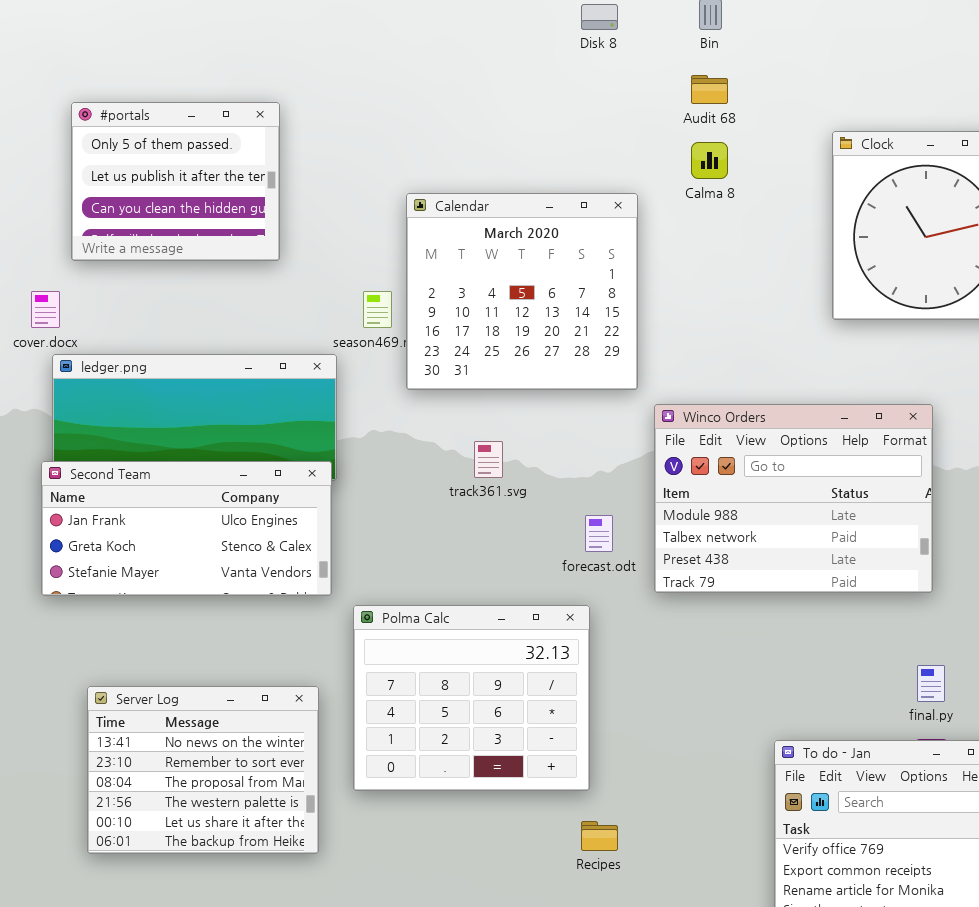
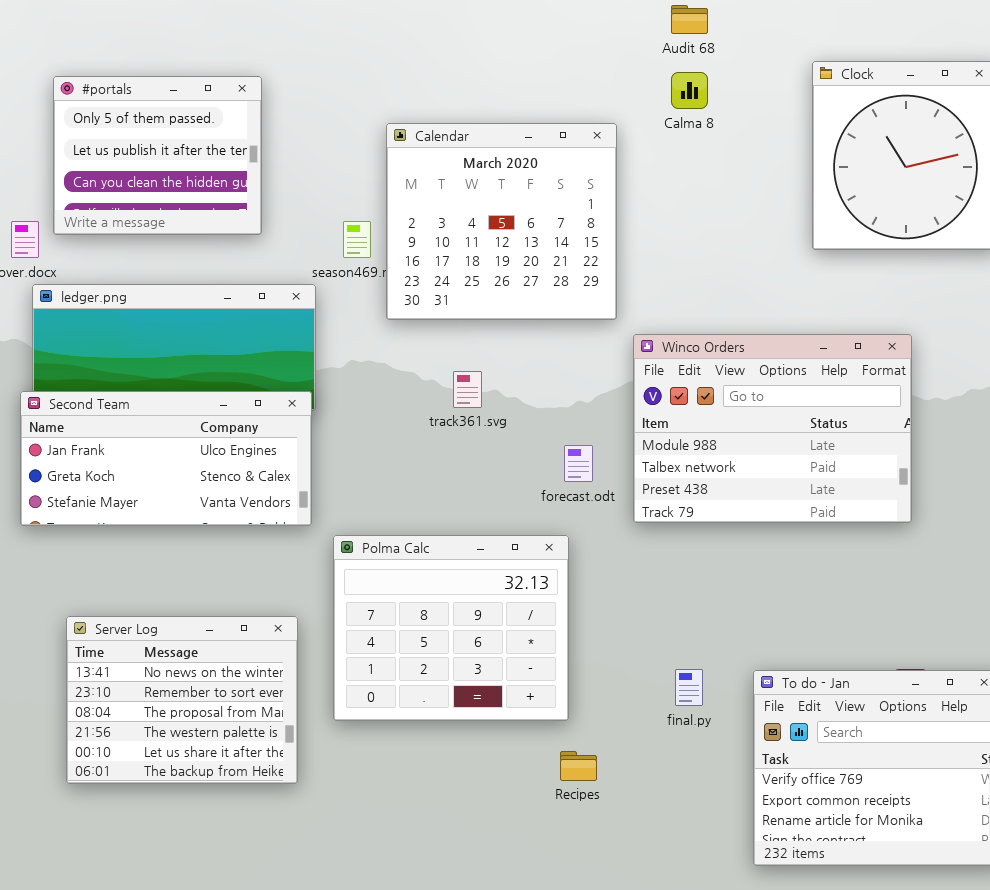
#portals: [71,102,280,261] -> [53,76,262,235], moved
final.py: [917,665,945,702] -> [675,669,703,706], moved

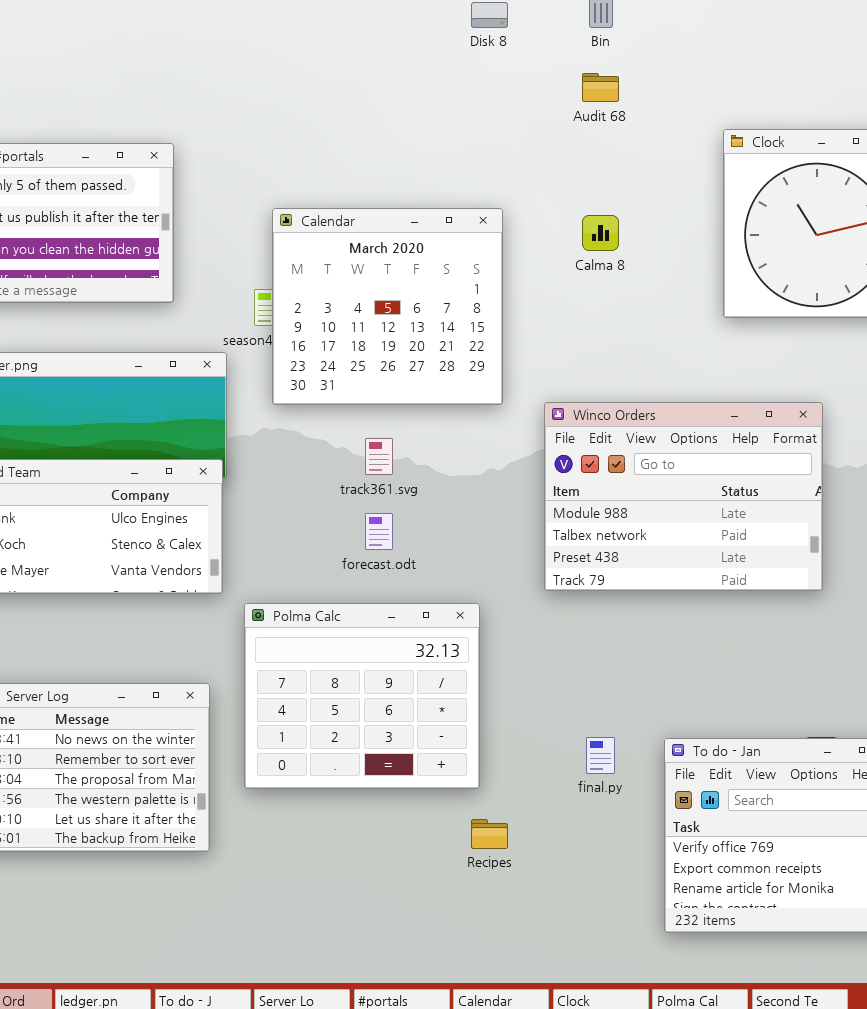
Calma 8: [671,72,708,109] -> [582,215,619,251], moved
Calendar: [386,123,617,320] -> [272,208,503,405], moved
forecast.odt: [564,445,593,482] -> [365,513,393,550], moved

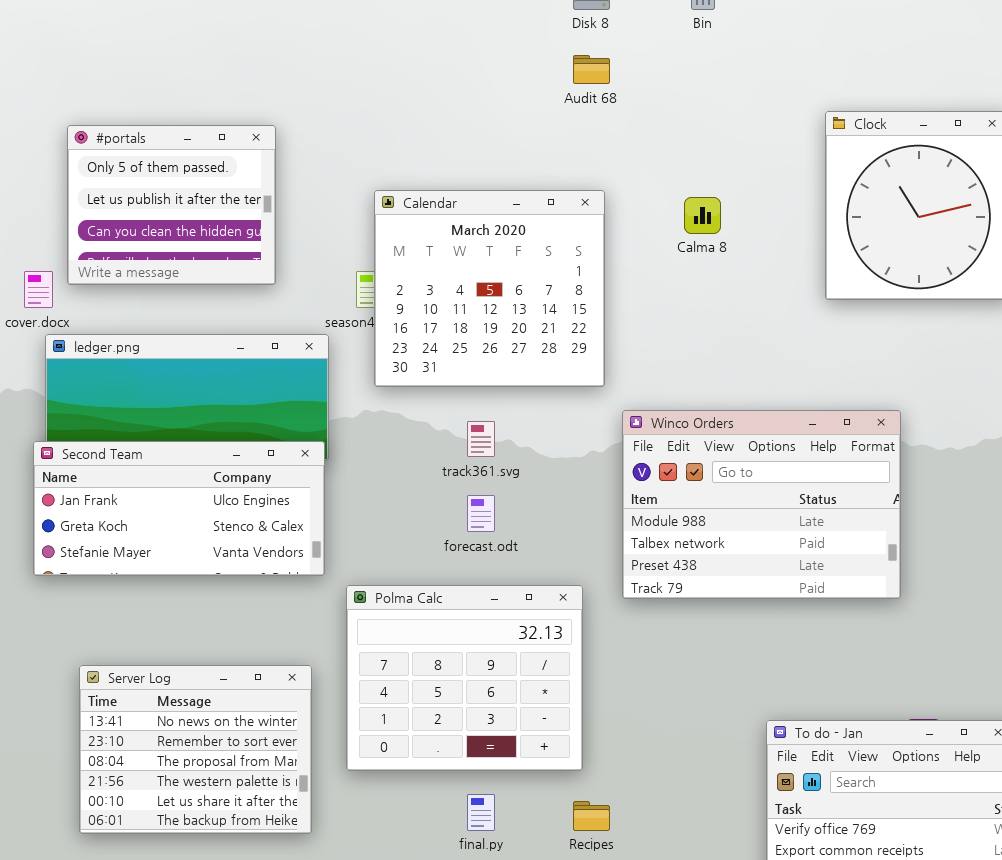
Audit 68: [582,73,619,102] -> [573,55,610,84], moved
Winco Orders: [544,402,823,591] -> [622,410,901,599], moved
final.py: [586,737,615,774] -> [467,794,495,831], moved

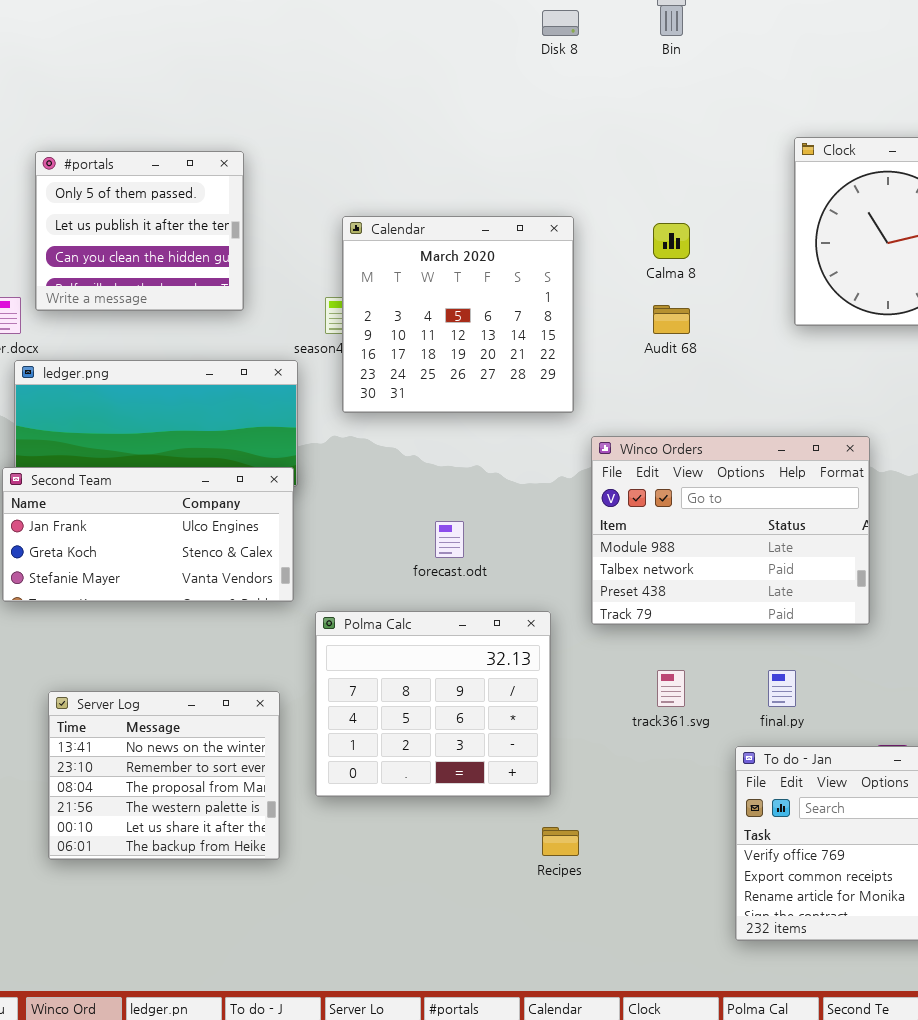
Audit 68: [573,55,610,84] -> [653,305,690,334], moved
track361.svg: [467,421,495,457] -> [657,670,685,707], moved
final.py: [467,794,495,831] -> [768,670,796,707], moved

